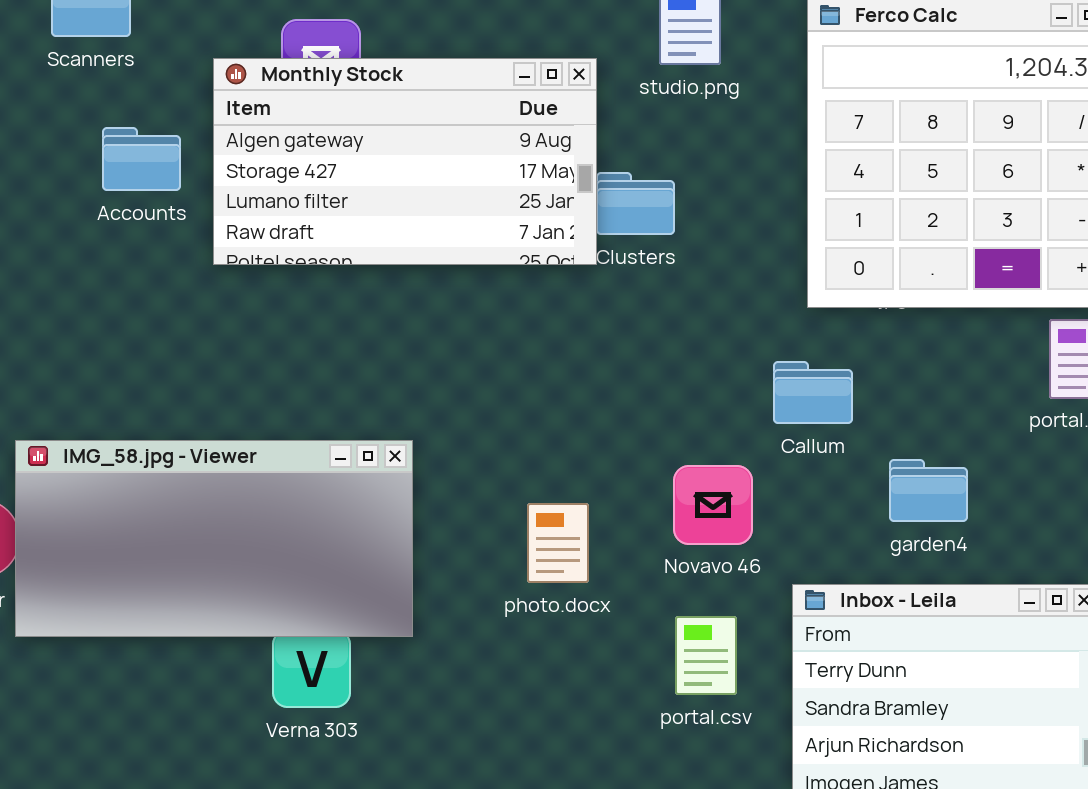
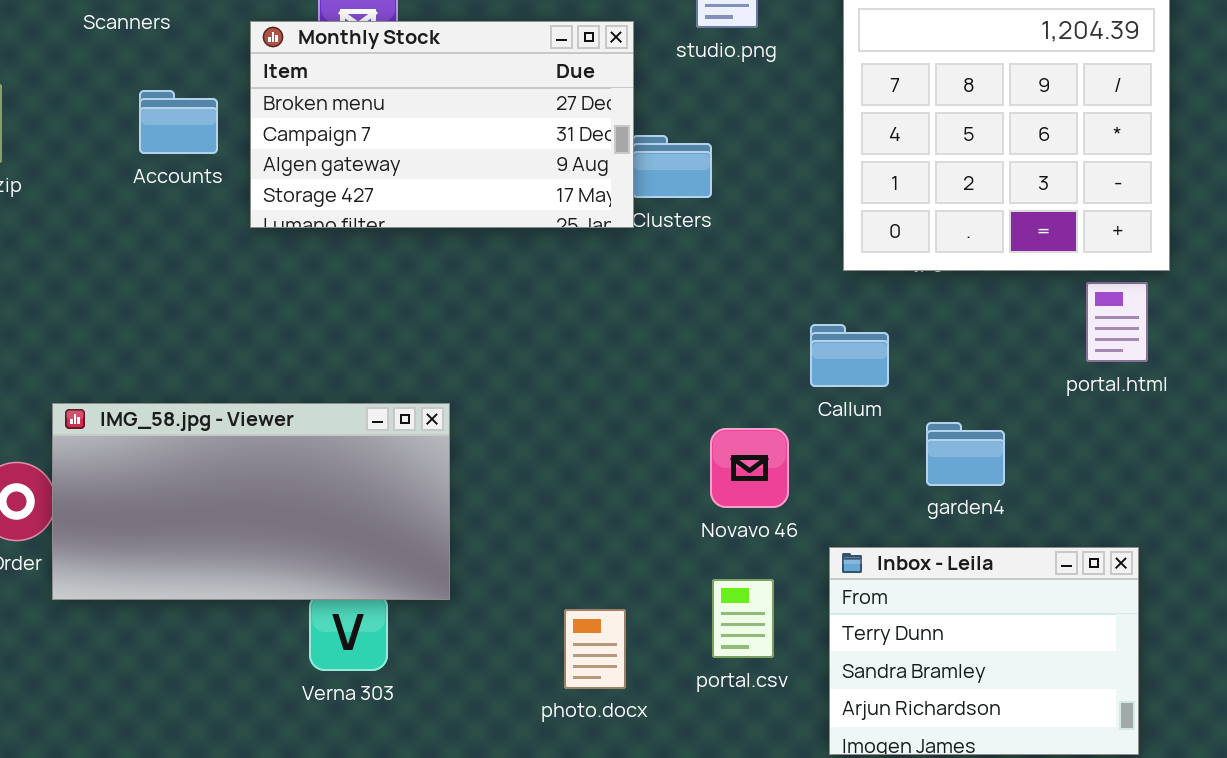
Monthly Stock: [213,58,597,265] -> [250,21,634,228], scrolled up 2 rows
photo.docx: [527,503,589,583] -> [564,609,626,689], moved

